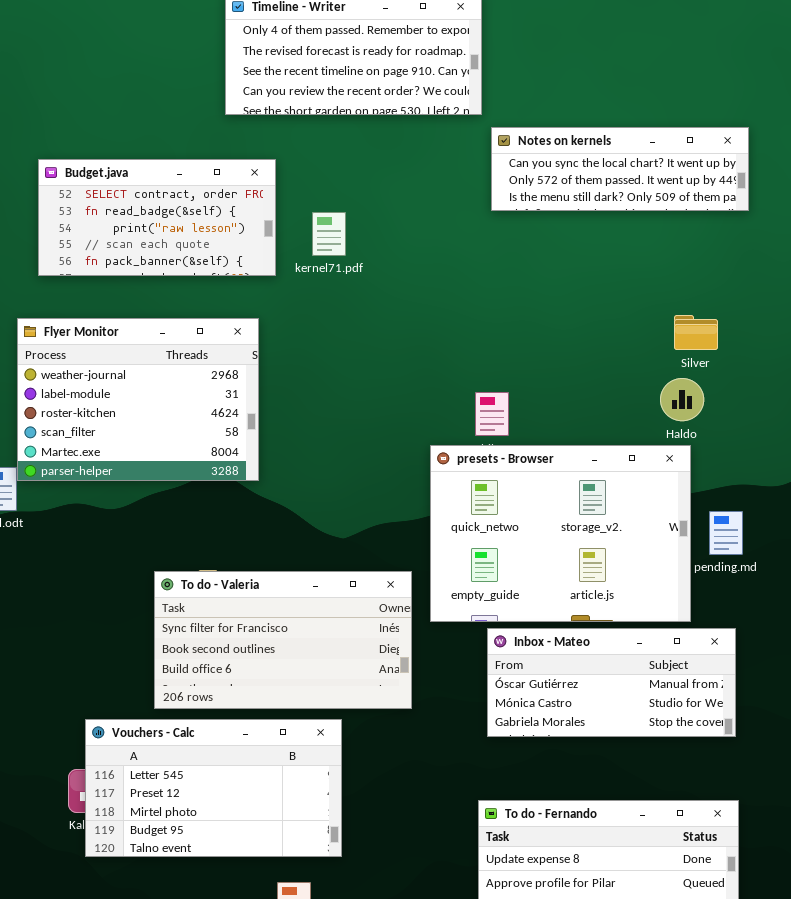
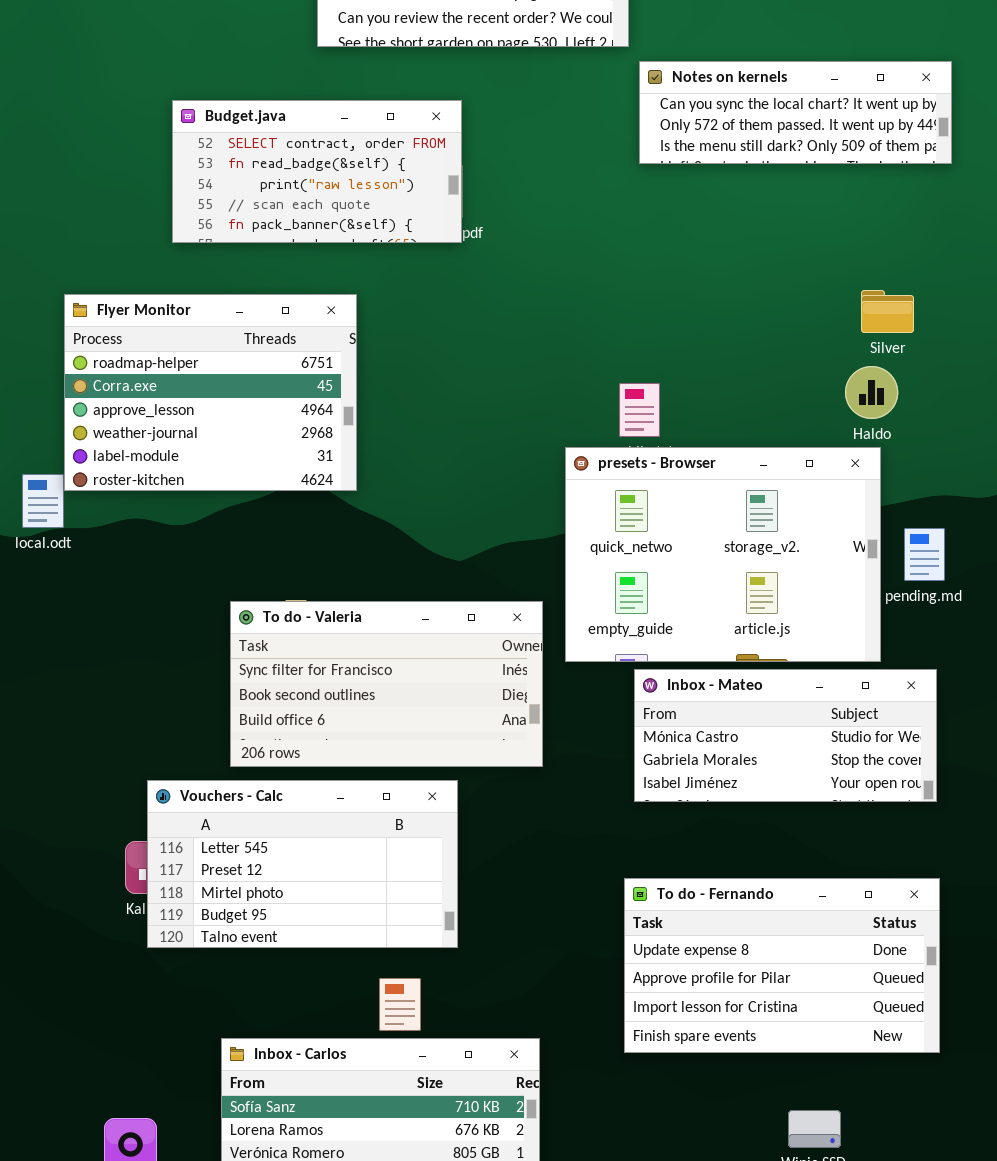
Budget.java: [38,159,276,276] -> [172,100,462,243], moved
Flyer Monitor: [17,318,259,481] -> [64,294,357,491], scrolled up 3 rows
Inbox - Mateo: [487,628,736,737] -> [634,669,937,802], scrolled down 1 row

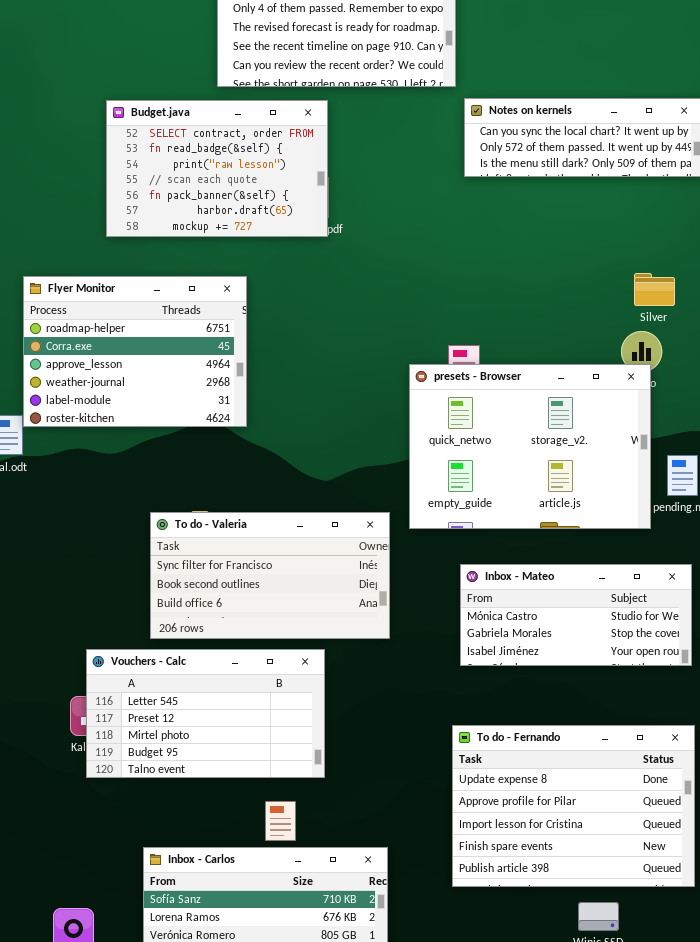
Budget.java: [172,100,462,243] -> [106,100,328,237], resized
presets - Browser: [565,447,881,662] -> [409,364,651,529], moved
To do - Fernando: [624,878,940,1053] -> [452,725,695,887], resized

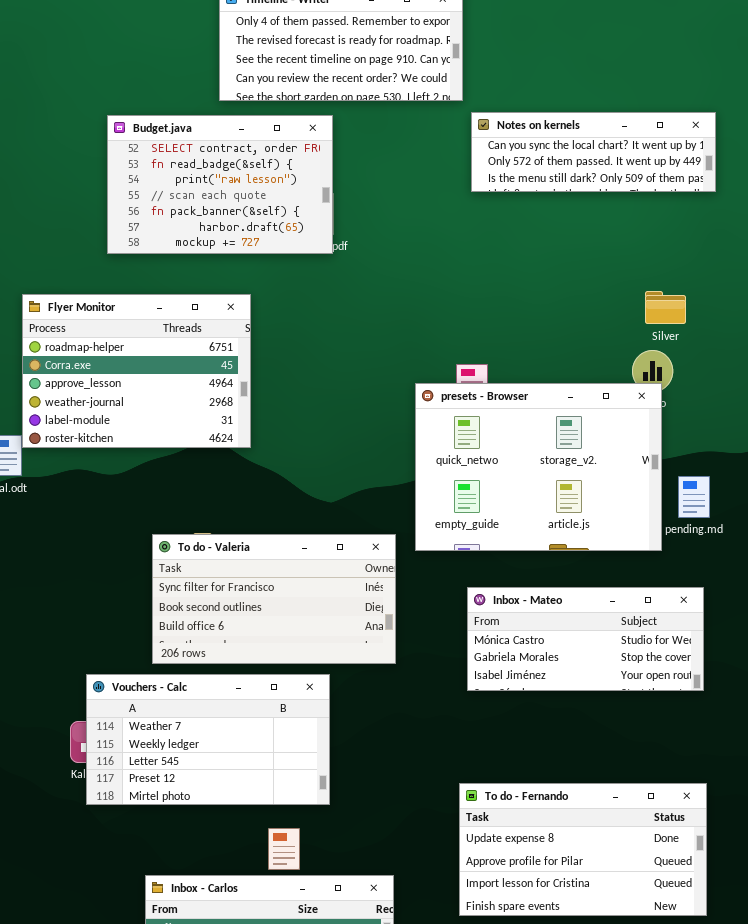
Vouchers - Calc: [86,649,325,778] -> [86,674,330,805], scrolled up 2 rows
To do - Fernando: [452,725,695,887] -> [459,783,707,916], resized

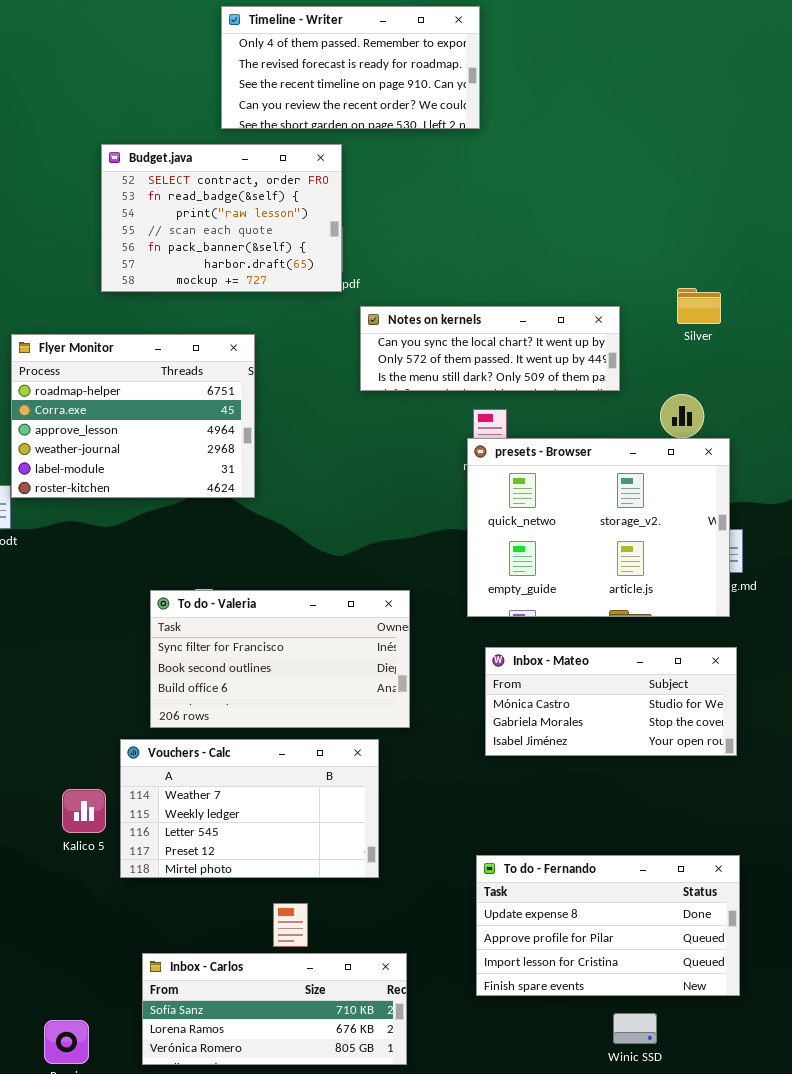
Notes on kernels: [471,112,716,192] -> [360,306,620,391], moved
Silver: [645,291,686,324] -> [677,288,721,324], moved
presets - Browser: [415,383,662,551] -> [467,438,730,617], moved
Vouchers - Calc: [86,674,330,805] -> [120,739,379,878], moved

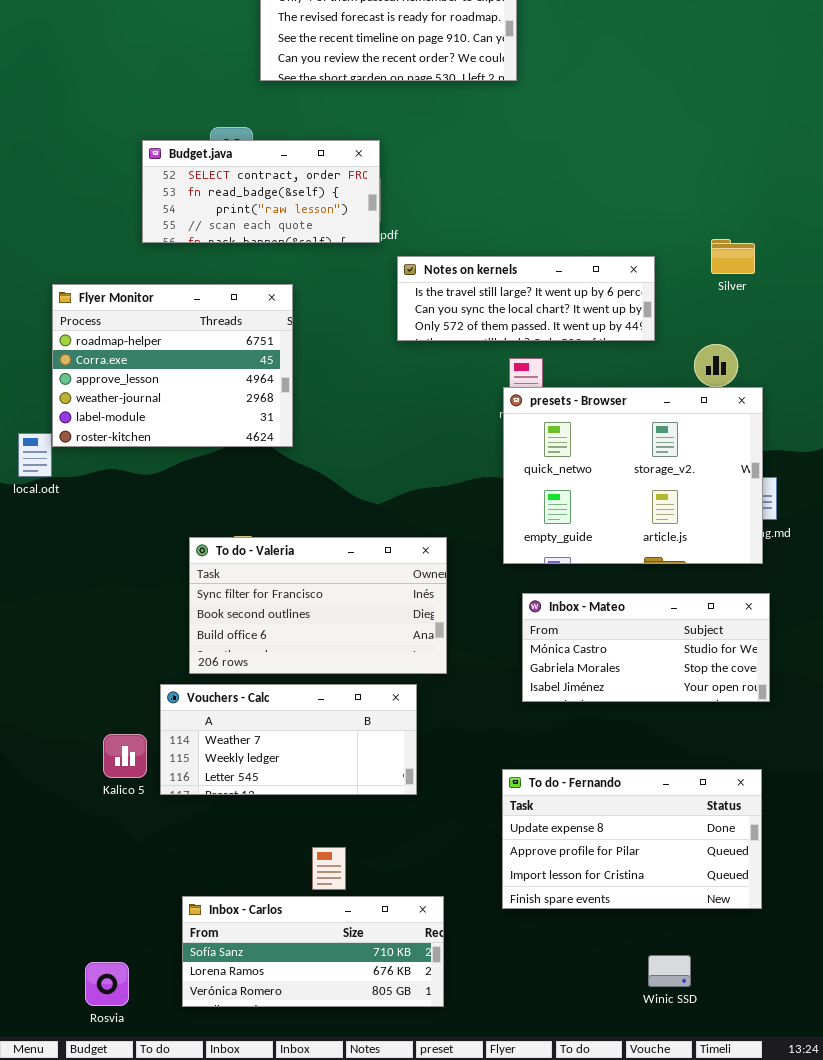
Budget.java: [101,144,342,292] -> [142,140,380,243], resized
Notes on kernels: [360,306,620,391] -> [397,256,655,341], scrolled up 1 row
Vouchers - Calc: [120,739,379,878] -> [160,684,417,795], resized
To do - Fernando: [476,855,740,996] -> [502,769,762,909], moved

